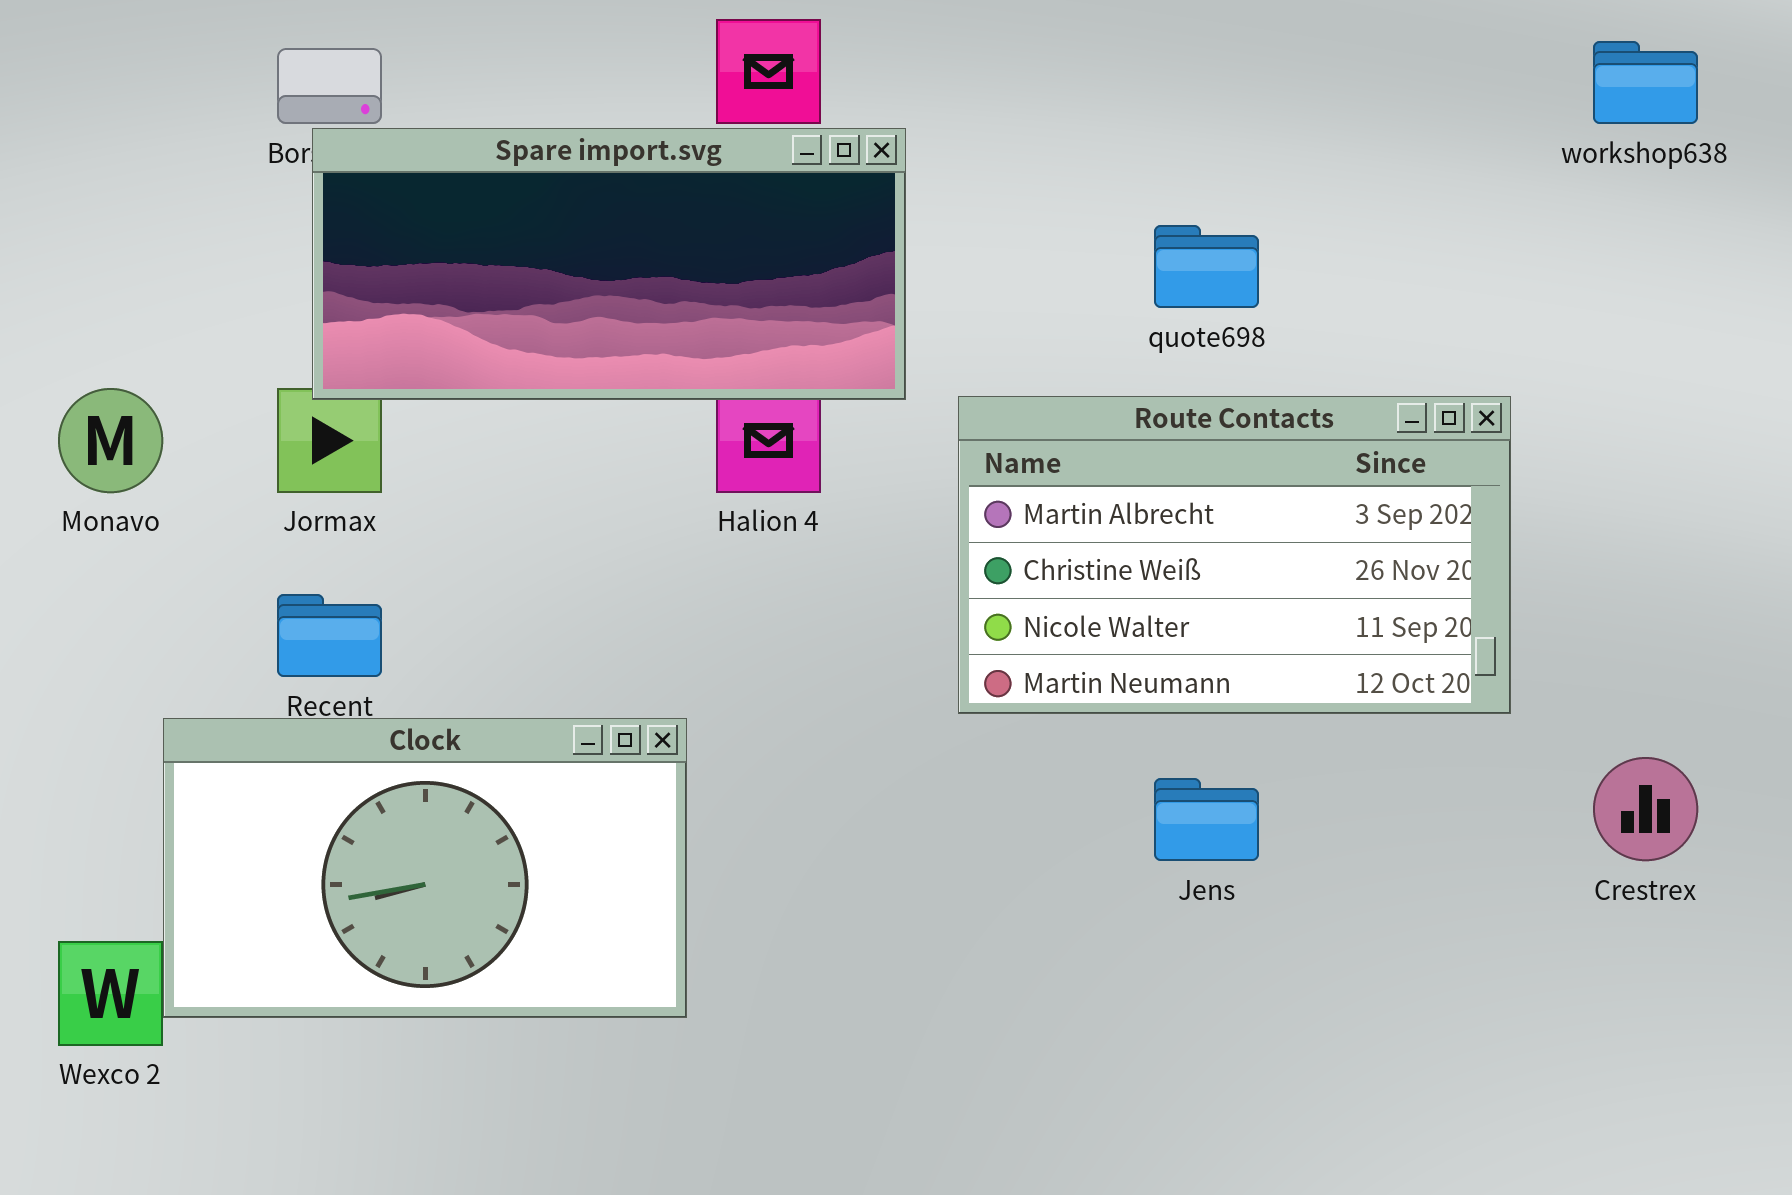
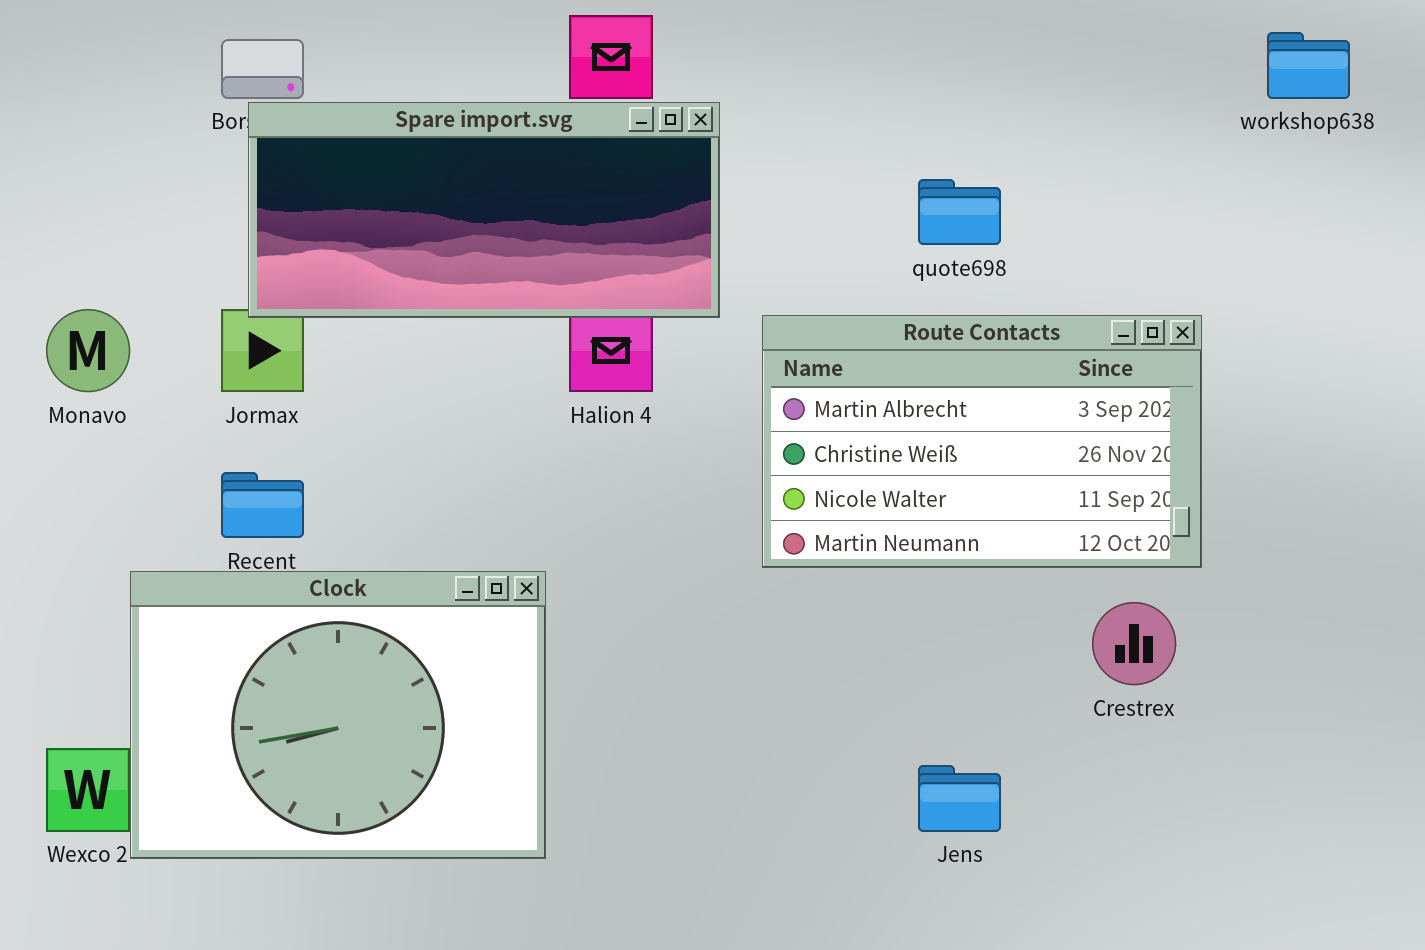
Clock: [163,718,687,1018] -> [130,571,546,859], resized
Crestrex: [1593,757,1698,861] -> [1092,602,1176,685], moved
Jens: [1154,778,1259,861] -> [918,765,1001,832], moved

